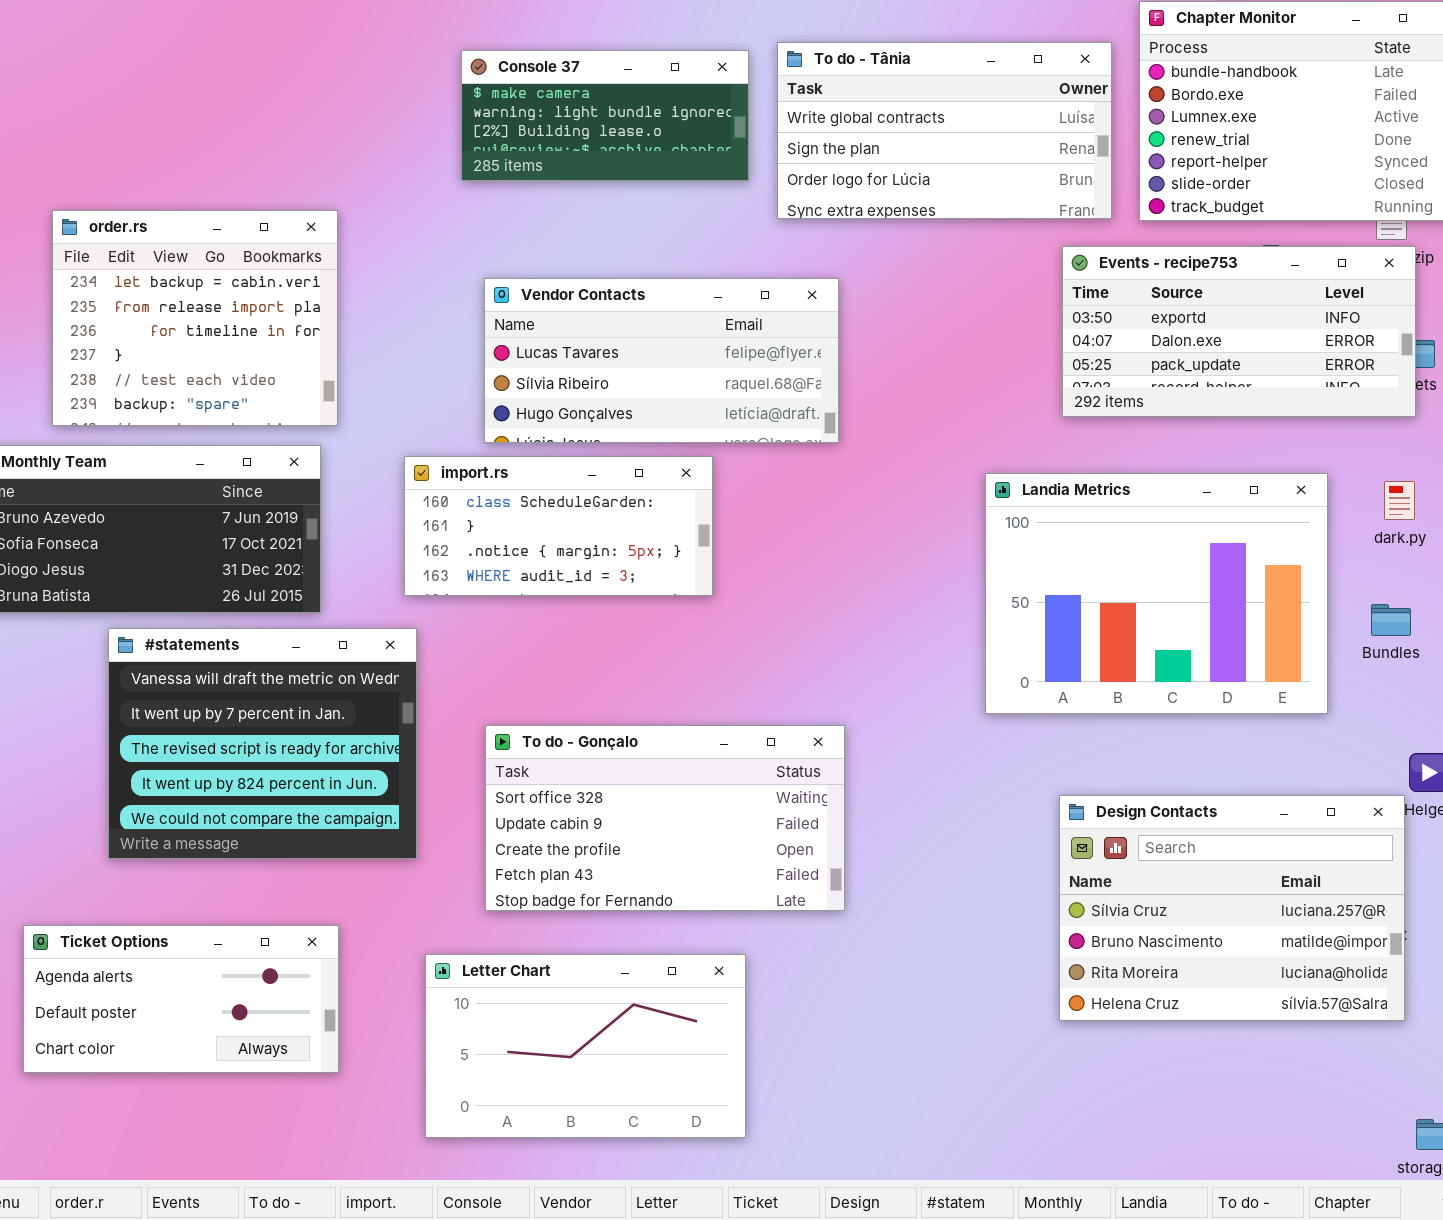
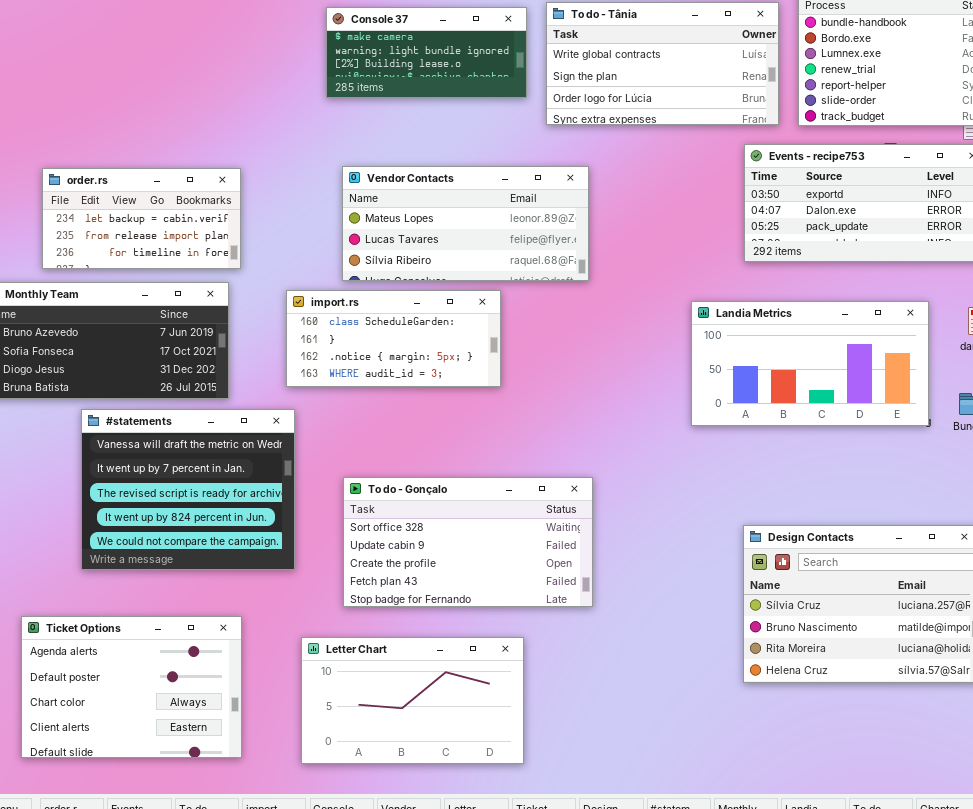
order.rs: [52,210,338,426] -> [42,168,241,269], resized
Vendor Contacts: [484,278,839,443] -> [342,166,589,281], scrolled up 1 row
Landia Metrics: [985,473,1328,714] -> [691,301,929,426], resized
Ticket Options: [23,925,339,1073] -> [21,616,242,758], resized

